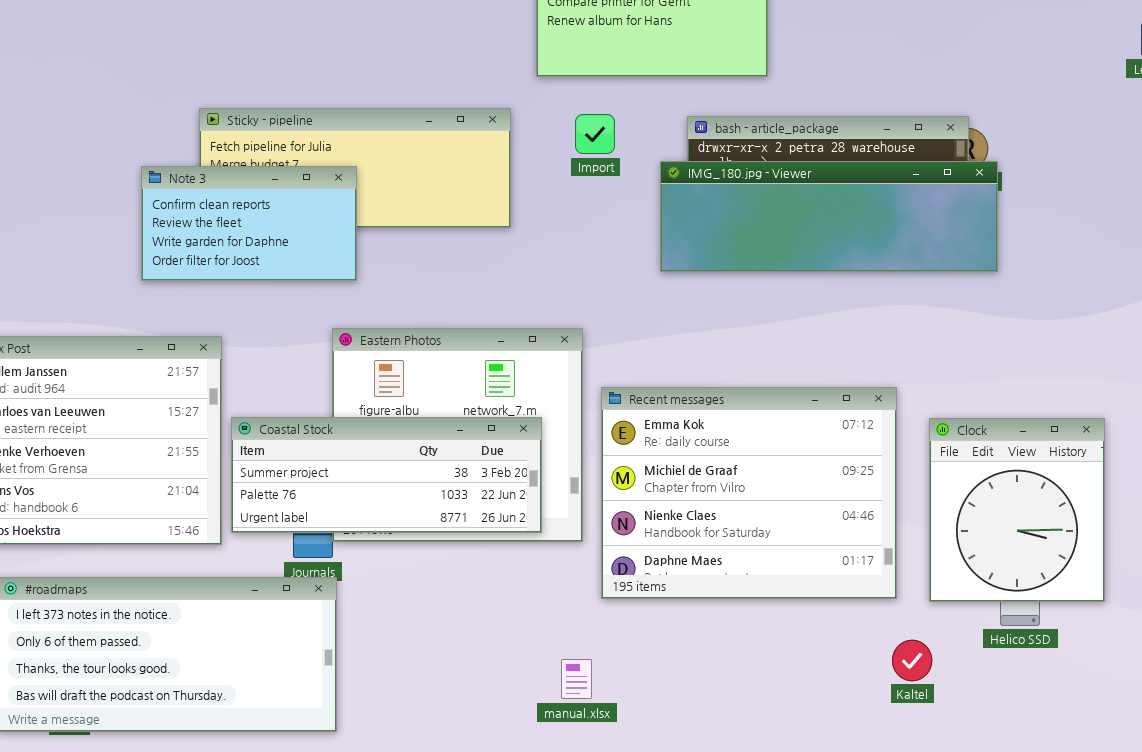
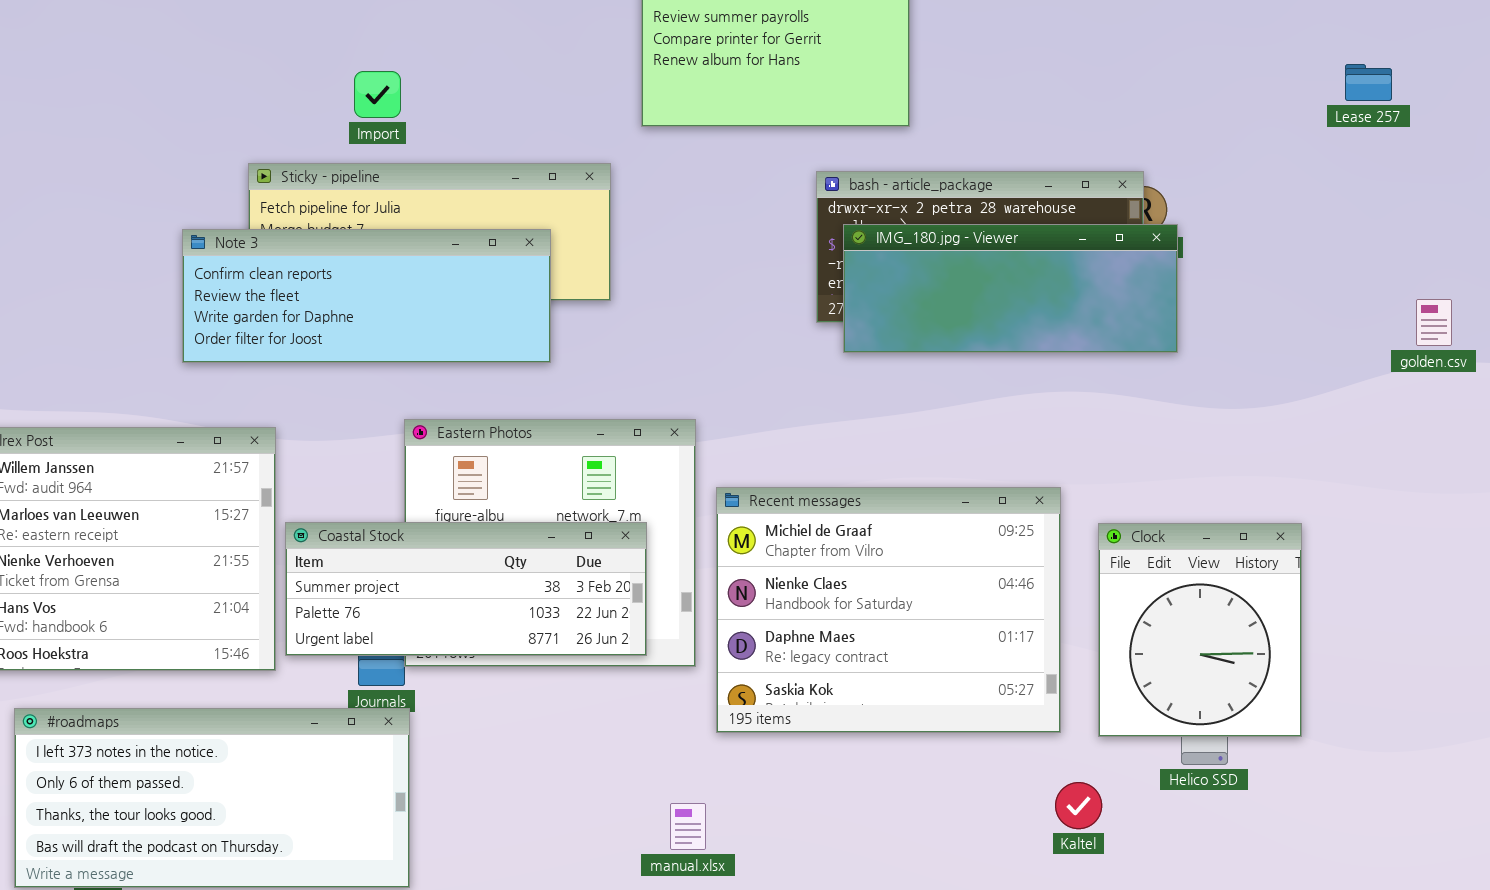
Import: [575,114,615,154] -> [354,71,401,118], moved
IMG_180.jpg - Viewer: [660,161,998,272] -> [843,224,1178,353], resized
Note 3: [141,166,357,281] -> [182,229,551,363], resized
Recent messages: [601,387,897,599] -> [716,487,1061,733], scrolled down 1 row

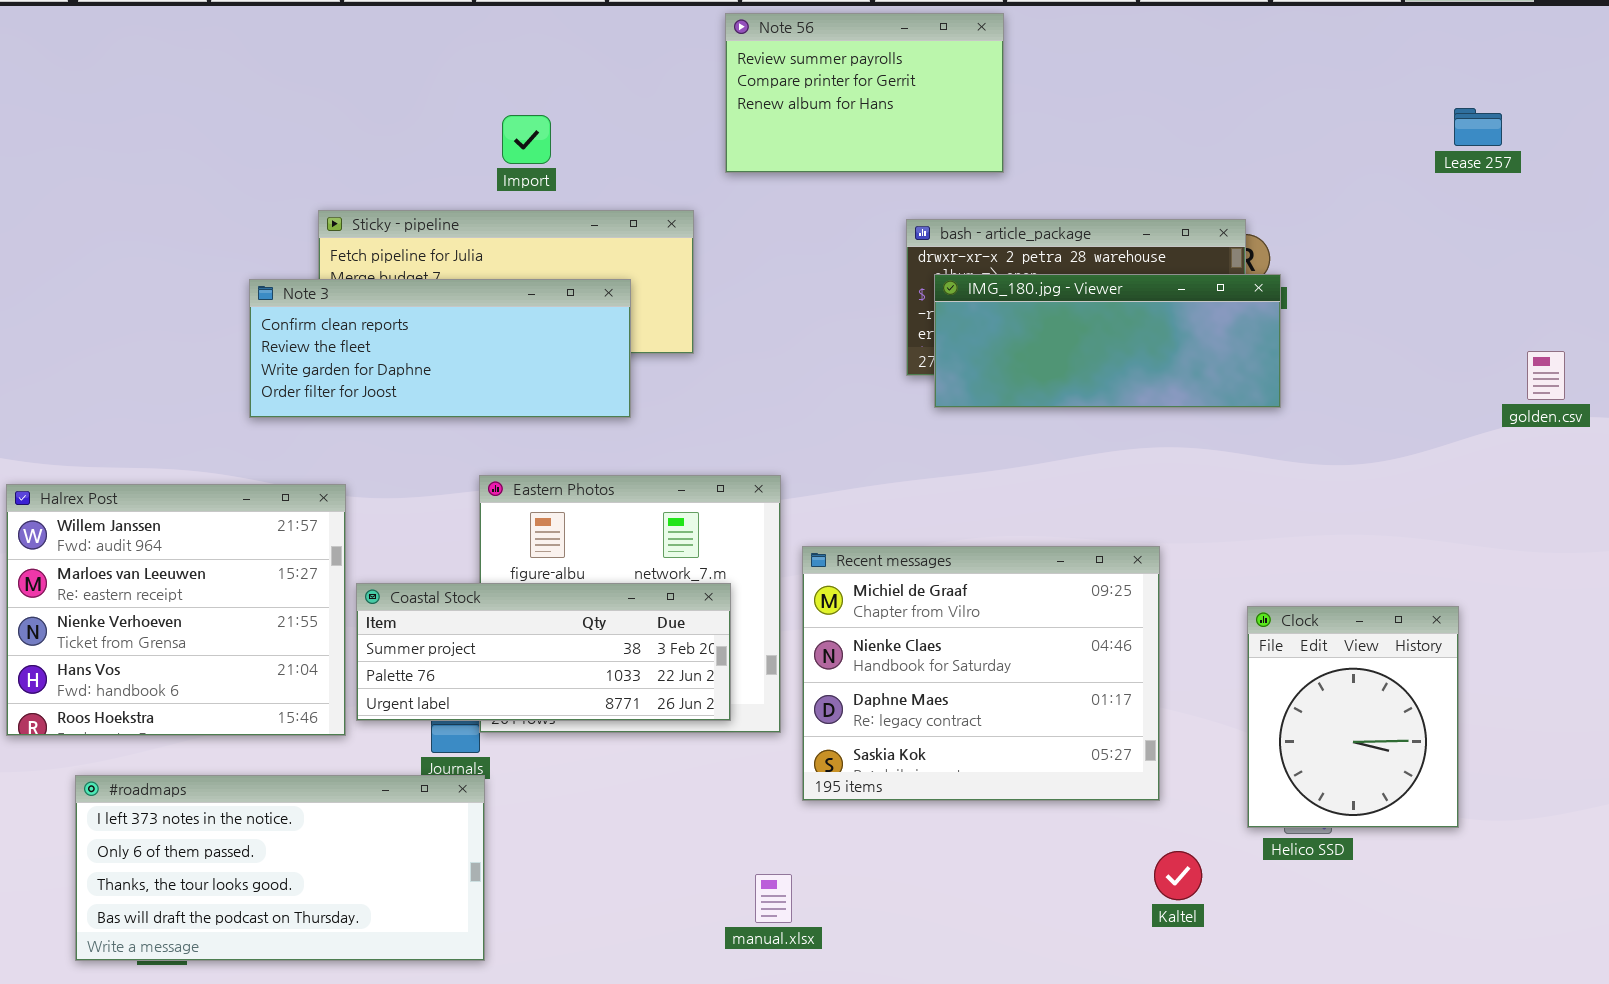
Import: [354,71,401,118] -> [502,115,551,164], moved
Clock: [1098,523,1302,737] -> [1247,606,1459,828], moved

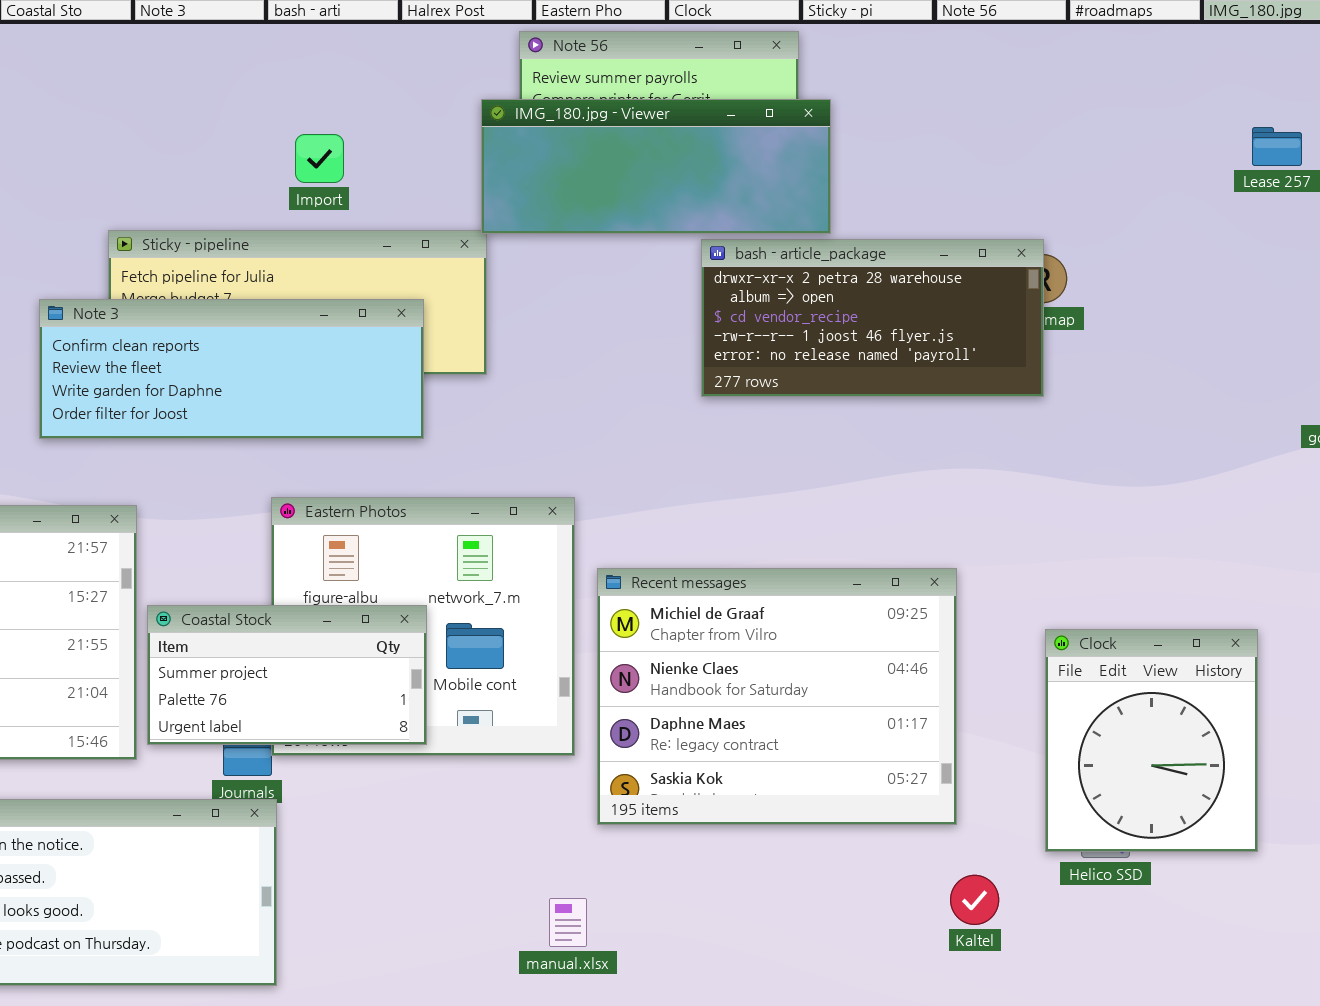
IMG_180.jpg - Viewer: [934,274,1281,408] -> [481,99,831,234], moved
Coastal Stock: [356,583,731,721] -> [147,605,427,745], resized

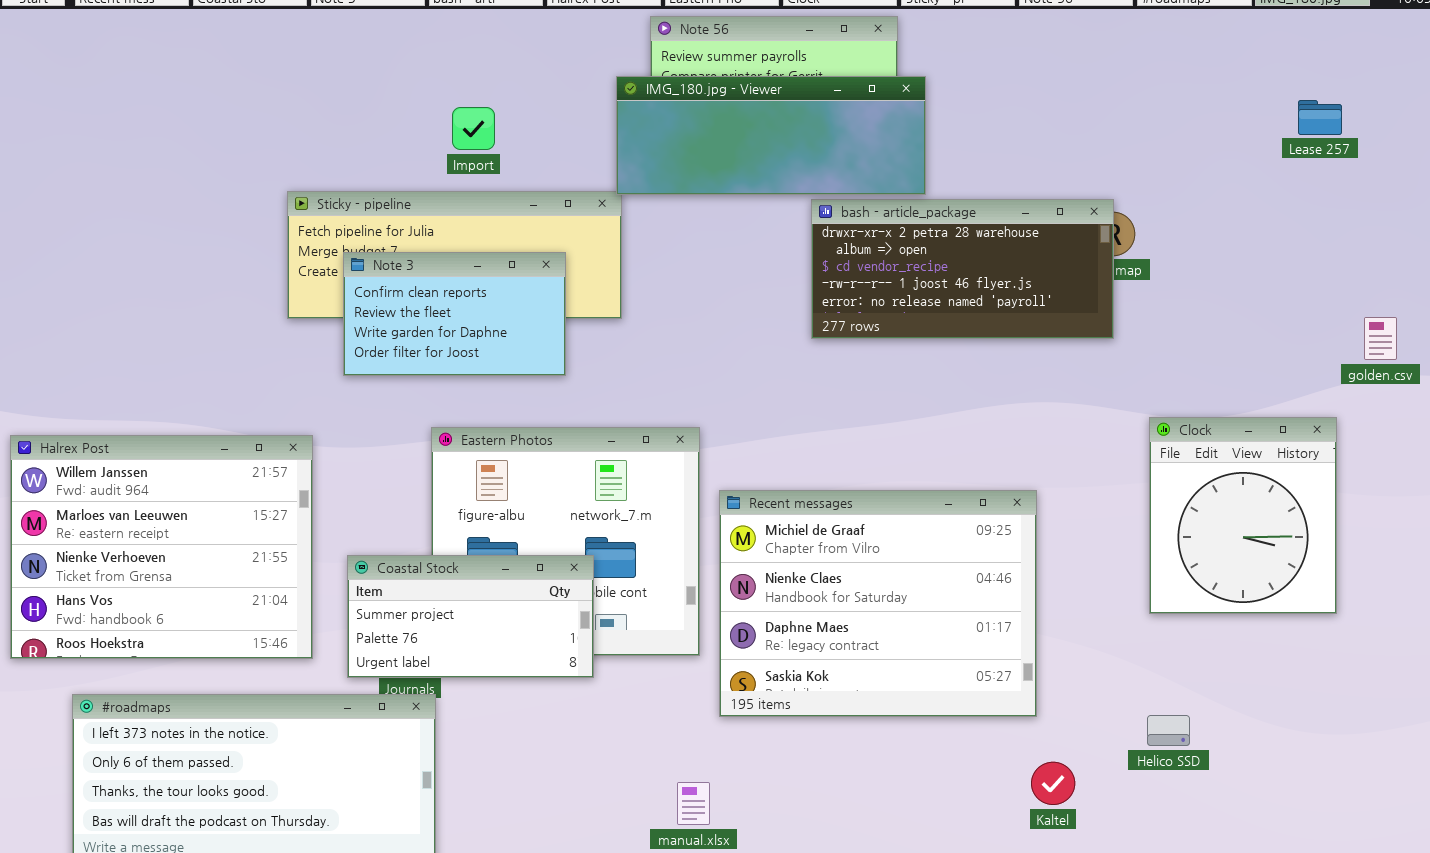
Note 3: [39,299,424,439] -> [343,252,566,376], resized
Coastal Stock: [147,605,427,745] -> [347,555,594,678], moved
Clock: [1045,629,1258,852] -> [1149,417,1337,614], moved

